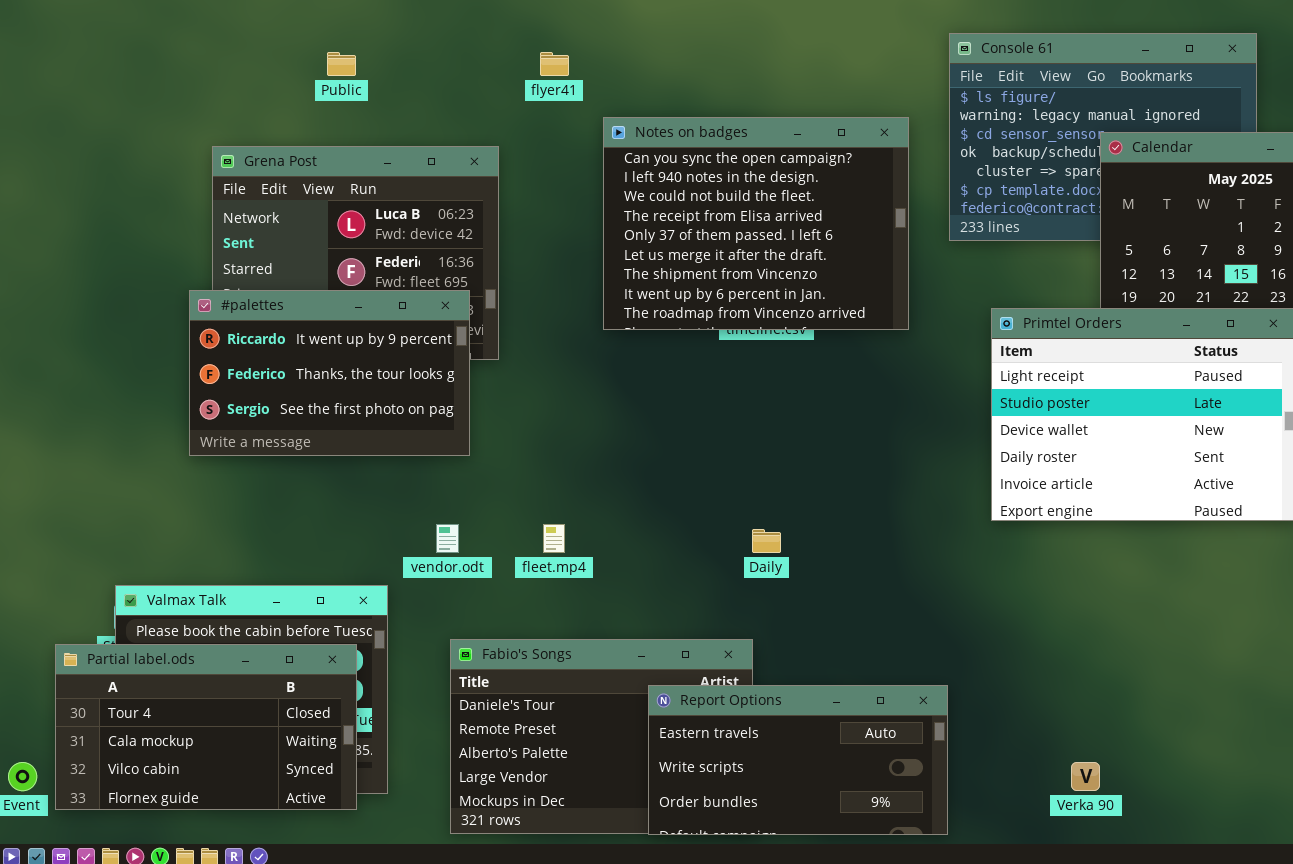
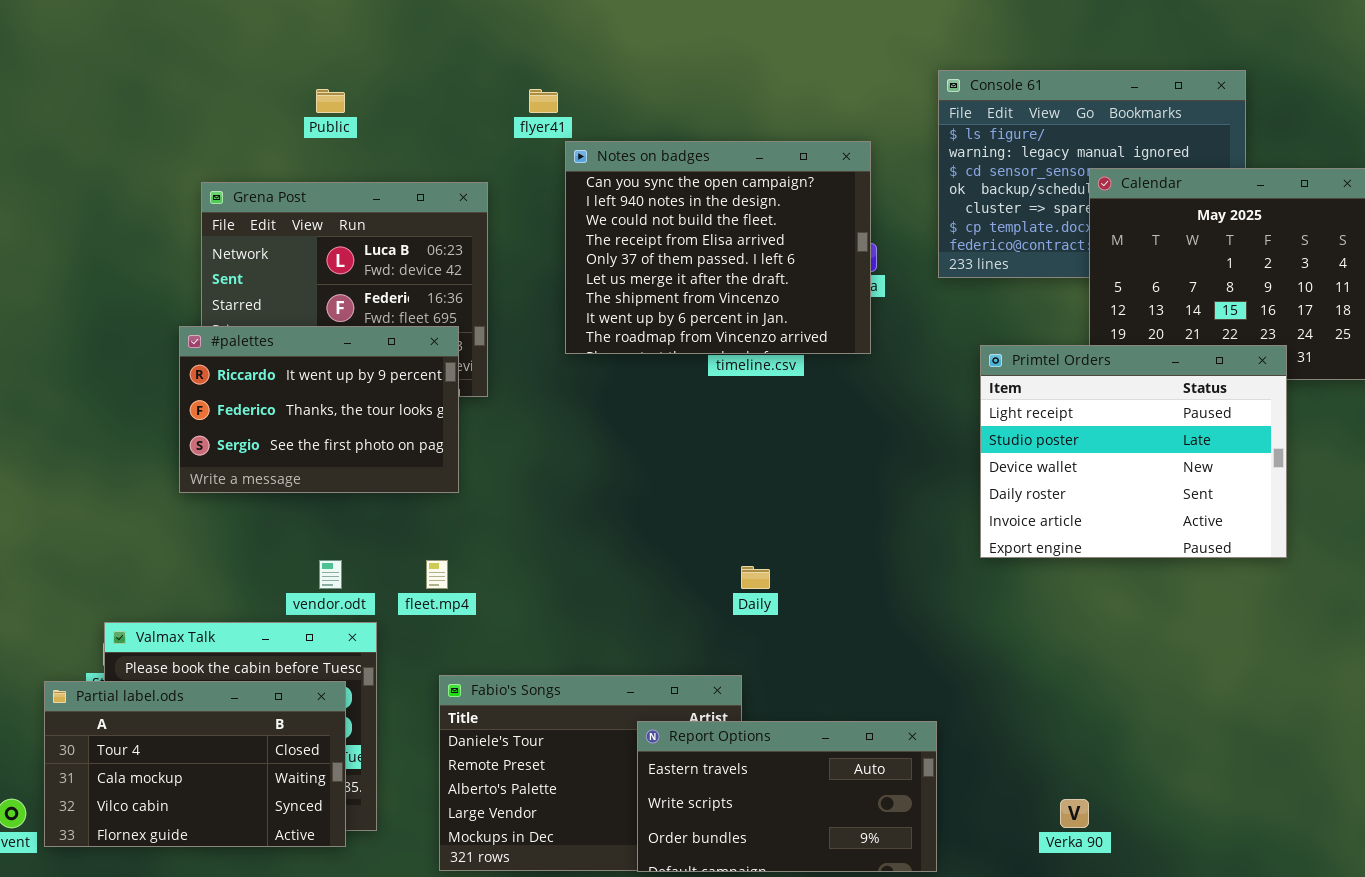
Notes on badges: [603,117,909,330] -> [565,141,871,354], moved
vendor.odt: [436,524,459,553] -> [319,560,342,589], moved
fleet.mp4: [543,524,565,553] -> [426,560,448,589], moved

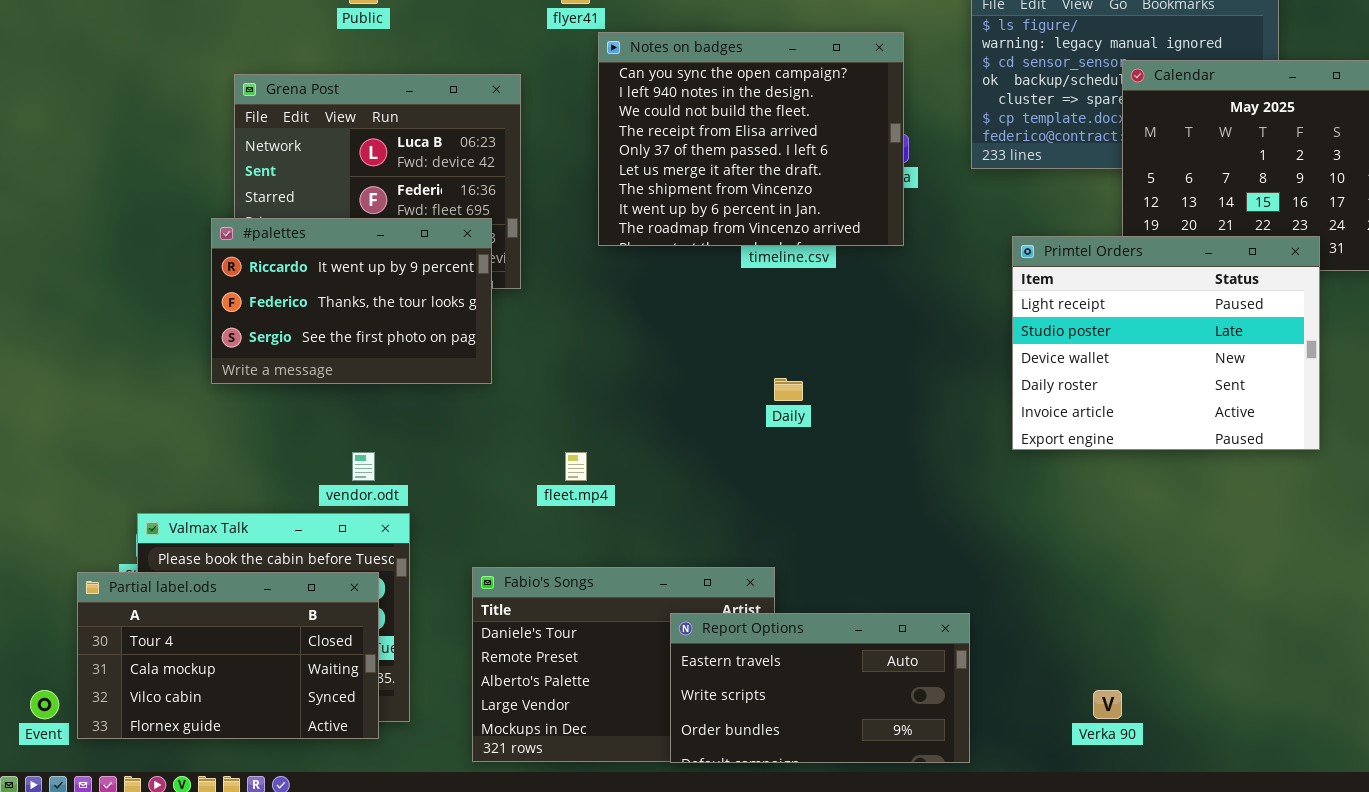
fleet.mp4: [426,560,448,589] -> [565,452,587,481], moved
Daily: [741,566,770,589] -> [774,378,803,401], moved

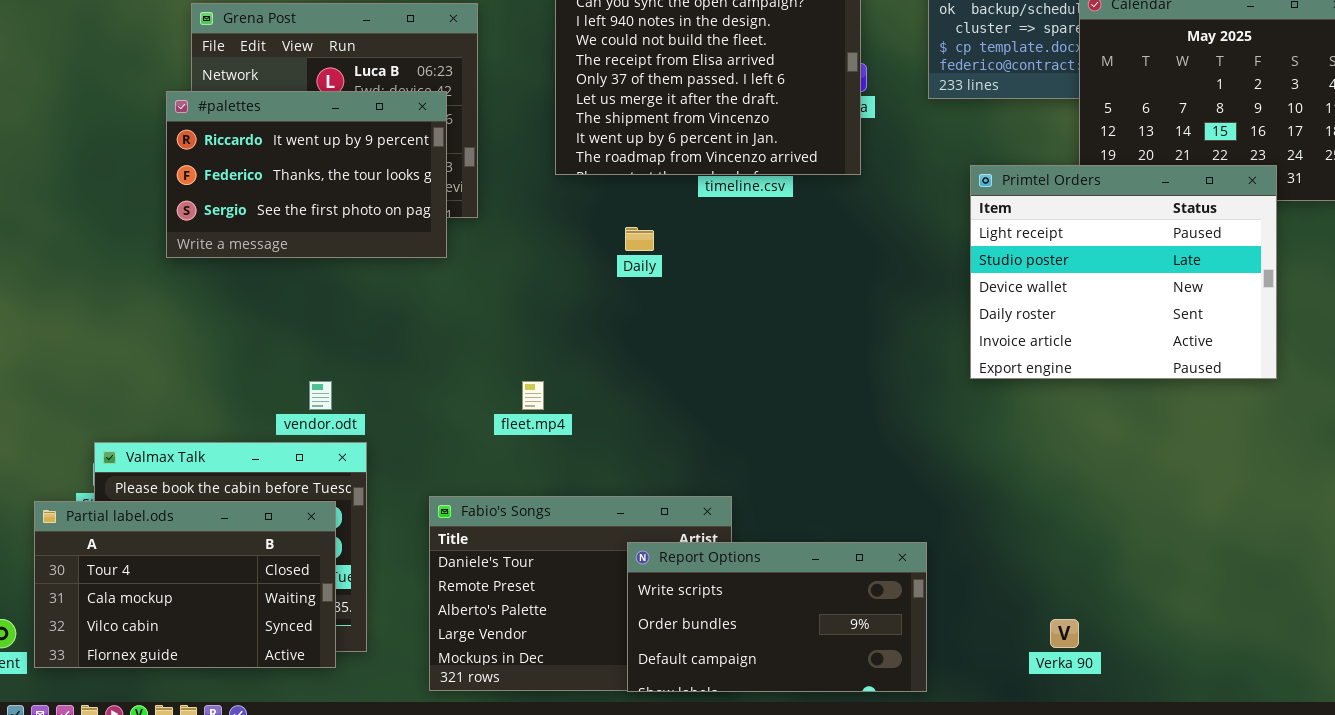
#palettes: [211,218,492,384] -> [166,91,447,258], moved
Daily: [774,378,803,401] -> [625,227,654,251], moved
Report Options: [670,613,970,763] -> [627,542,927,692], scrolled down 1 row

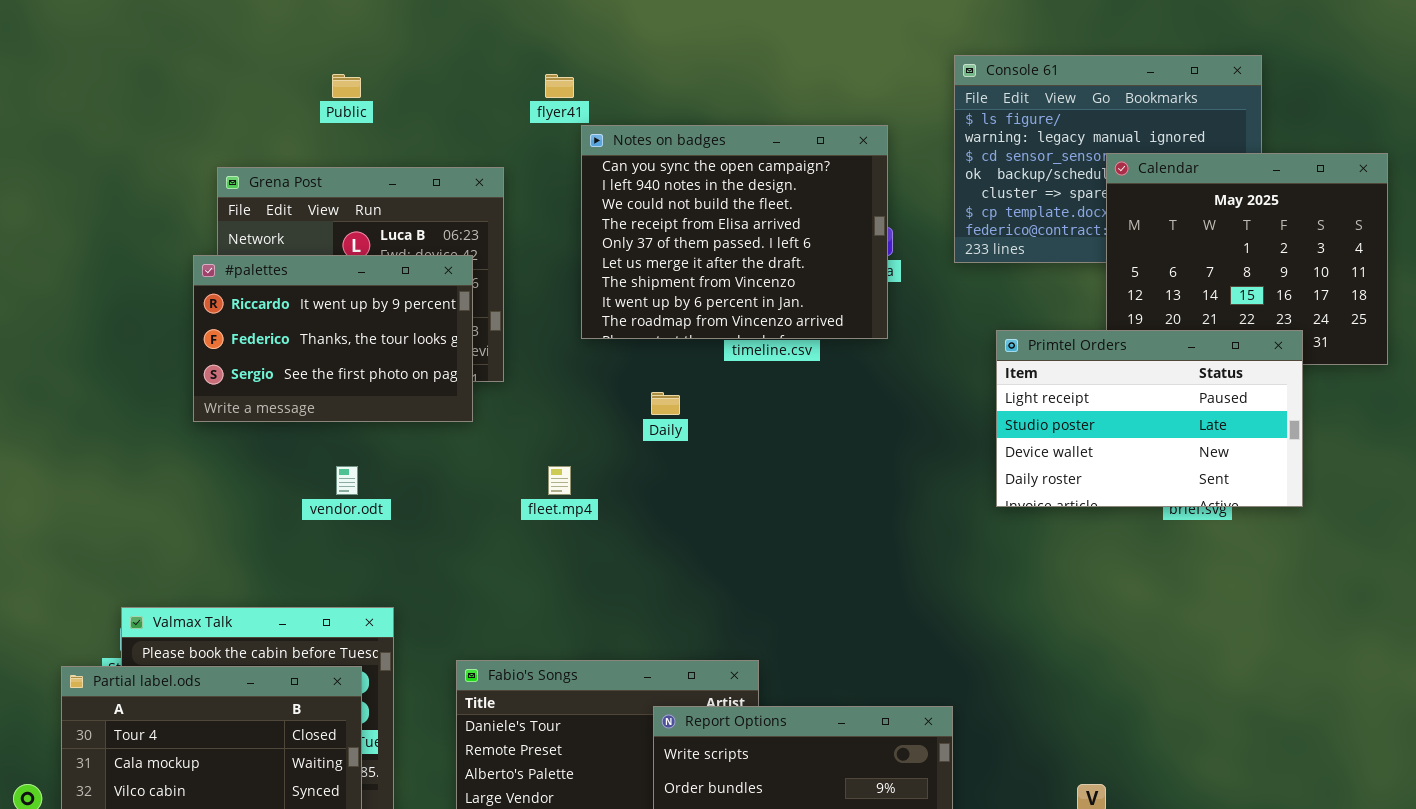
Primtel Orders: [970,165,1277,379] -> [996,330,1303,507], resized
vendor.odt: [309,381,332,410] -> [336,466,358,495], moved
fleet.mp4: [522,381,544,410] -> [548,466,571,495], moved

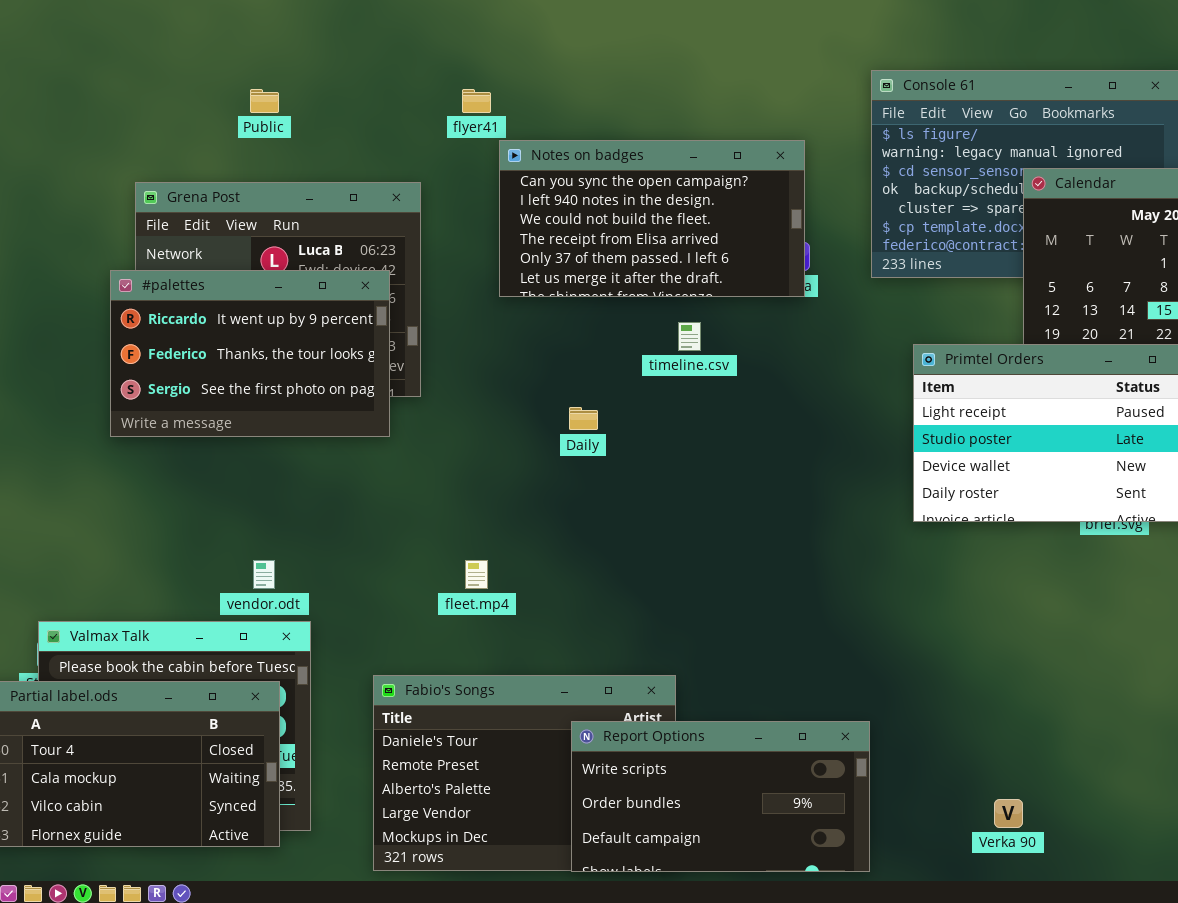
Notes on badges: [581,125,888,339] -> [499,140,805,297], resized
vendor.odt: [336,466,358,495] -> [253,560,275,589], moved
fleet.mp4: [548,466,571,495] -> [465,560,488,589], moved

